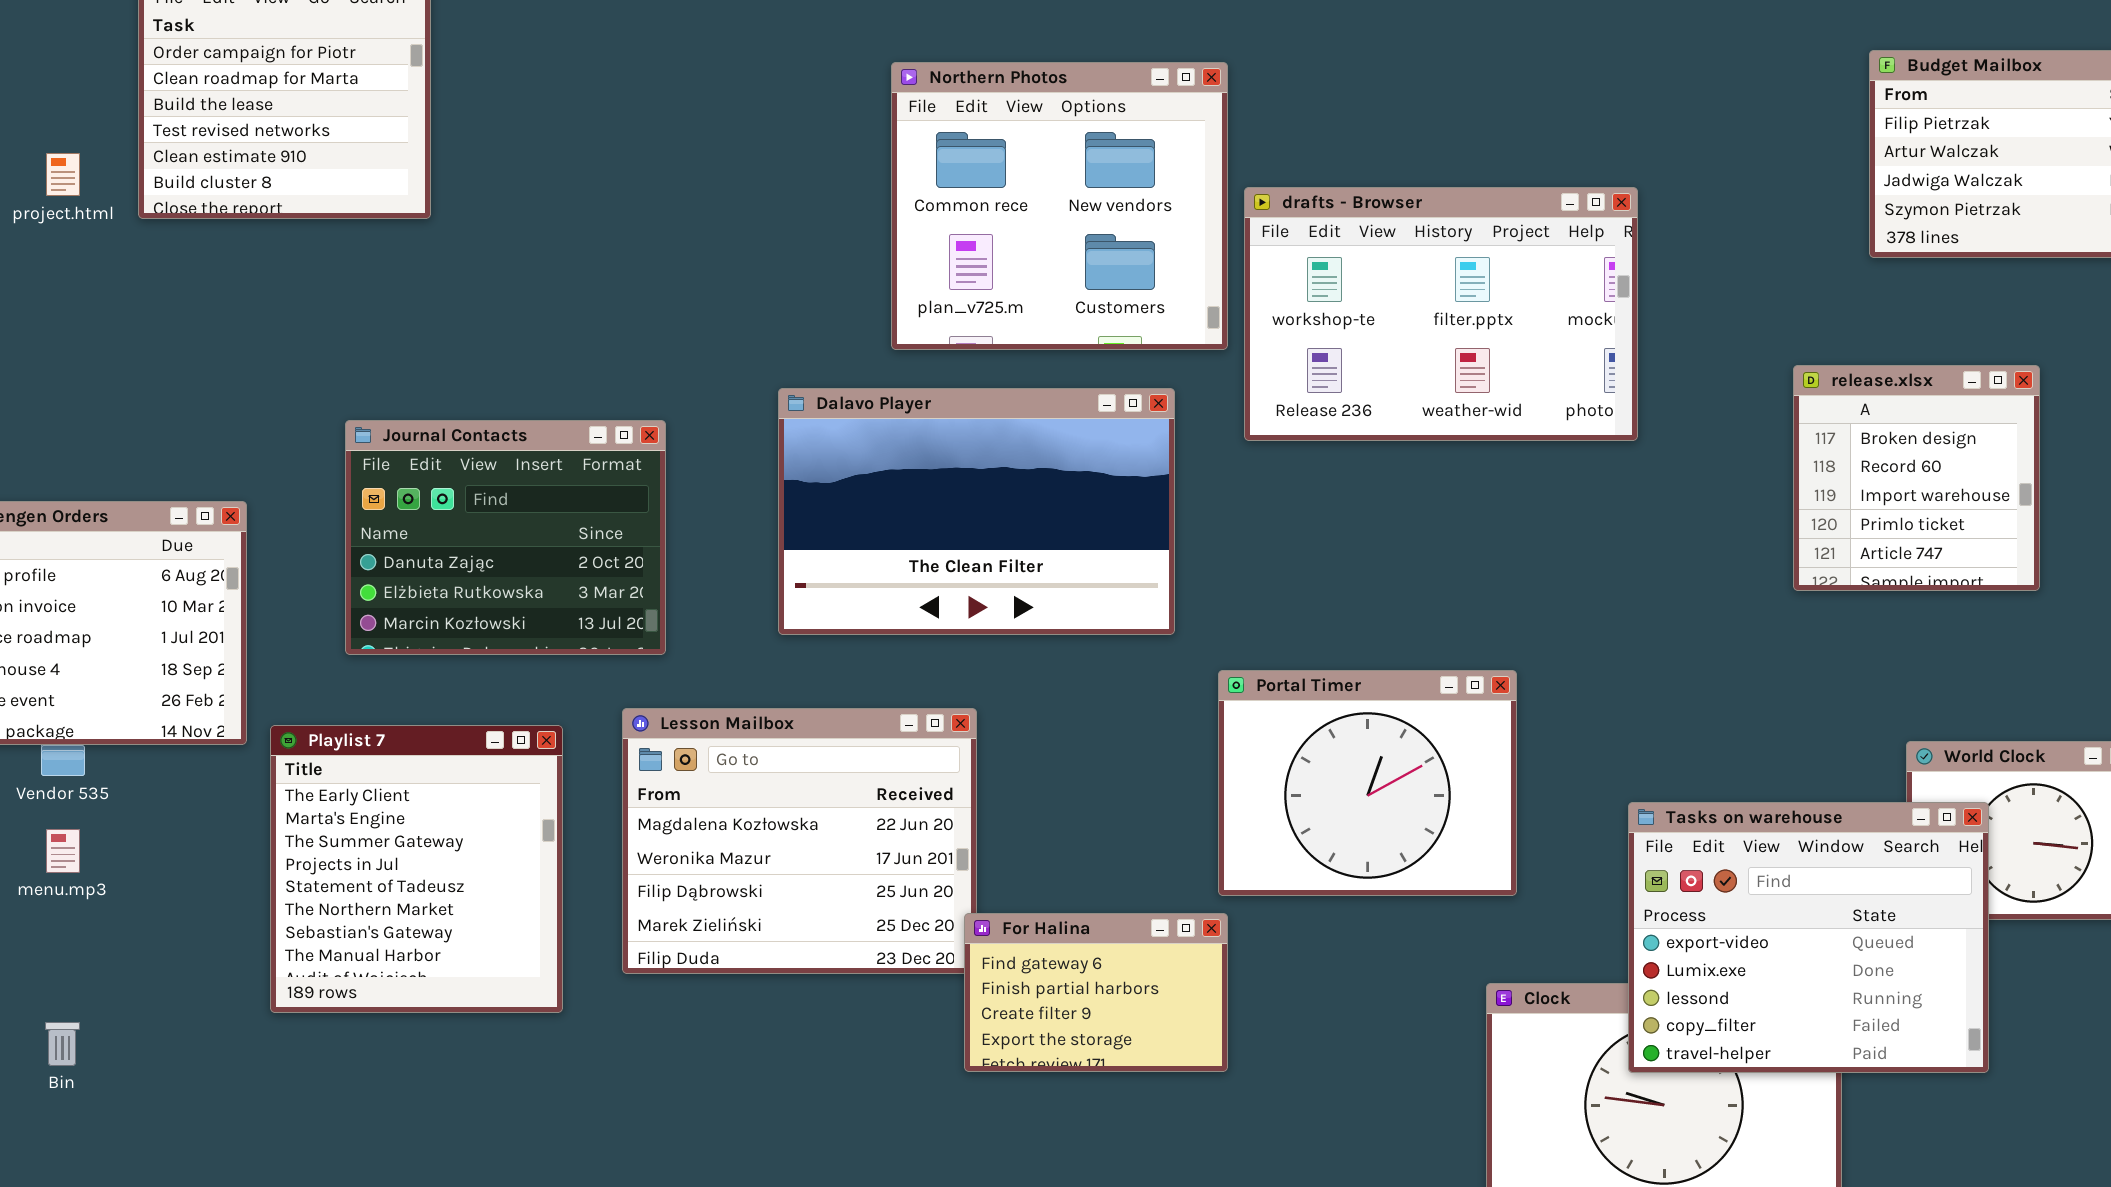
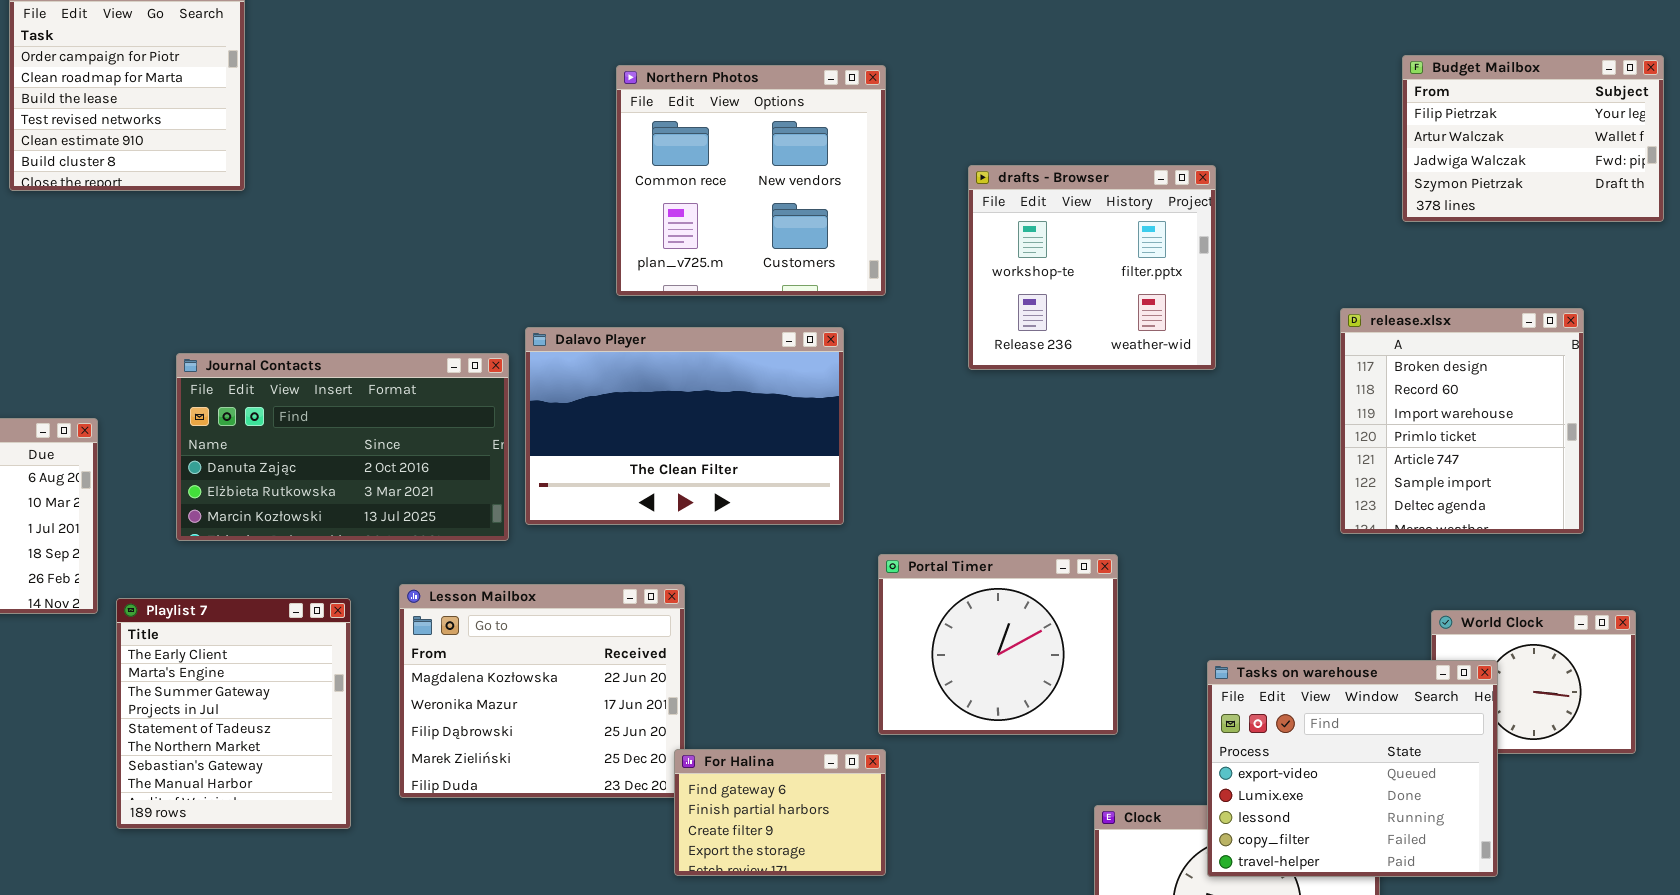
drafts - Browser: [1244,187,1638,441] -> [968,165,1216,370], resized
release.xlsx: [1793,365,2040,591] -> [1340,308,1584,534], resized
Journal Contacts: [345,420,666,655] -> [176,353,509,541], resized

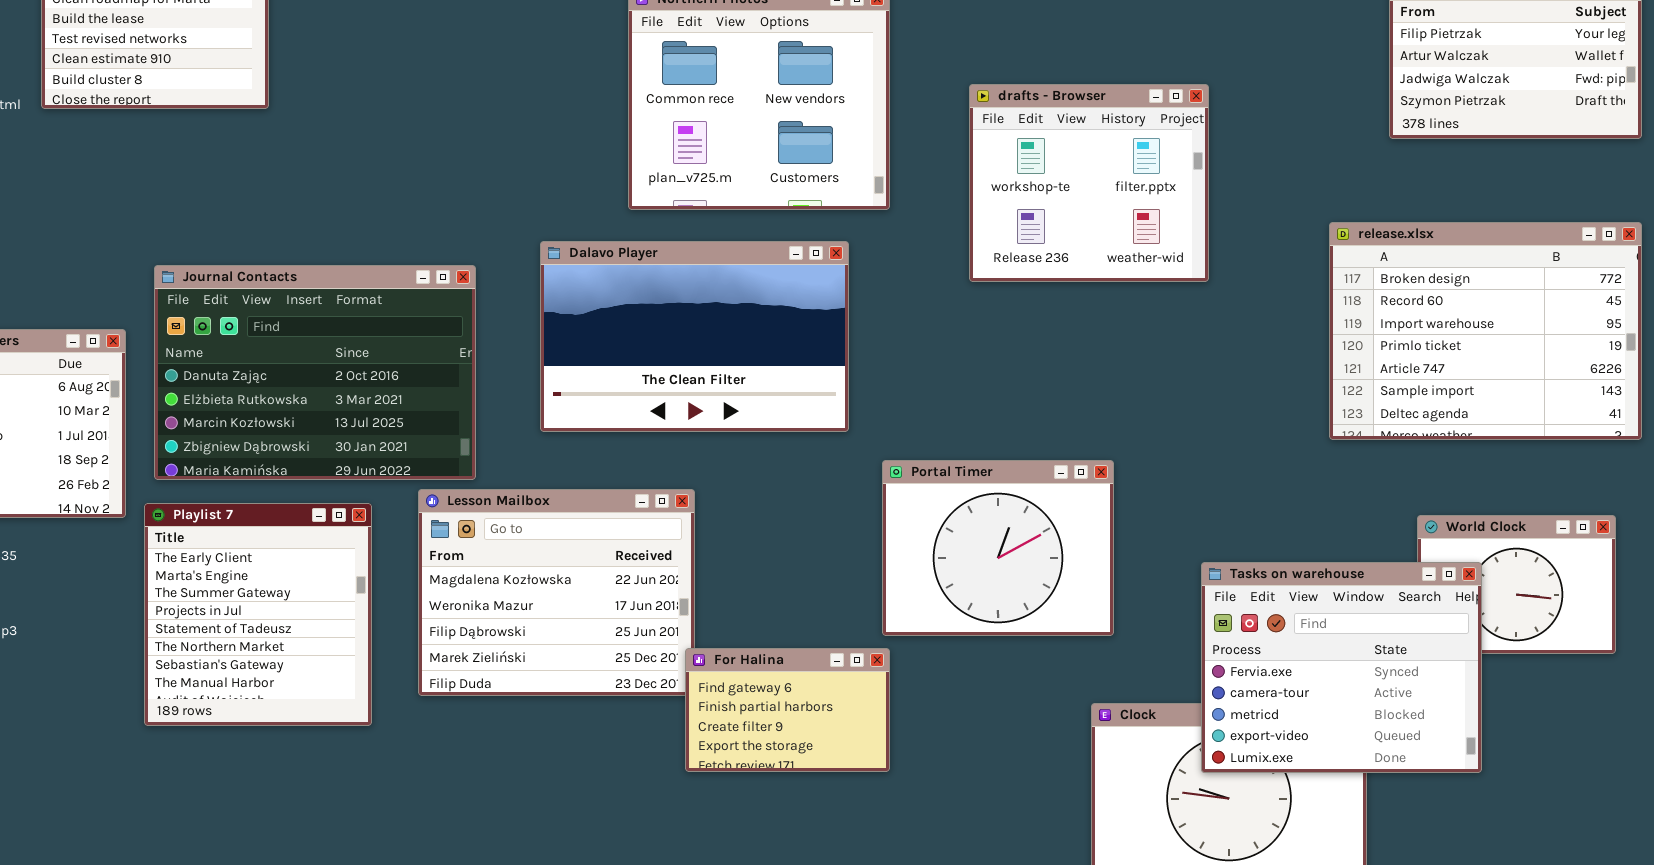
release.xlsx: [1340,308,1584,534] -> [1329,222,1642,440], resized
Journal Contacts: [176,353,509,541] -> [154,265,476,480], moved, resized
Tasks on warehouse: [1207,660,1498,877] -> [1201,562,1482,773], scrolled up 3 rows

